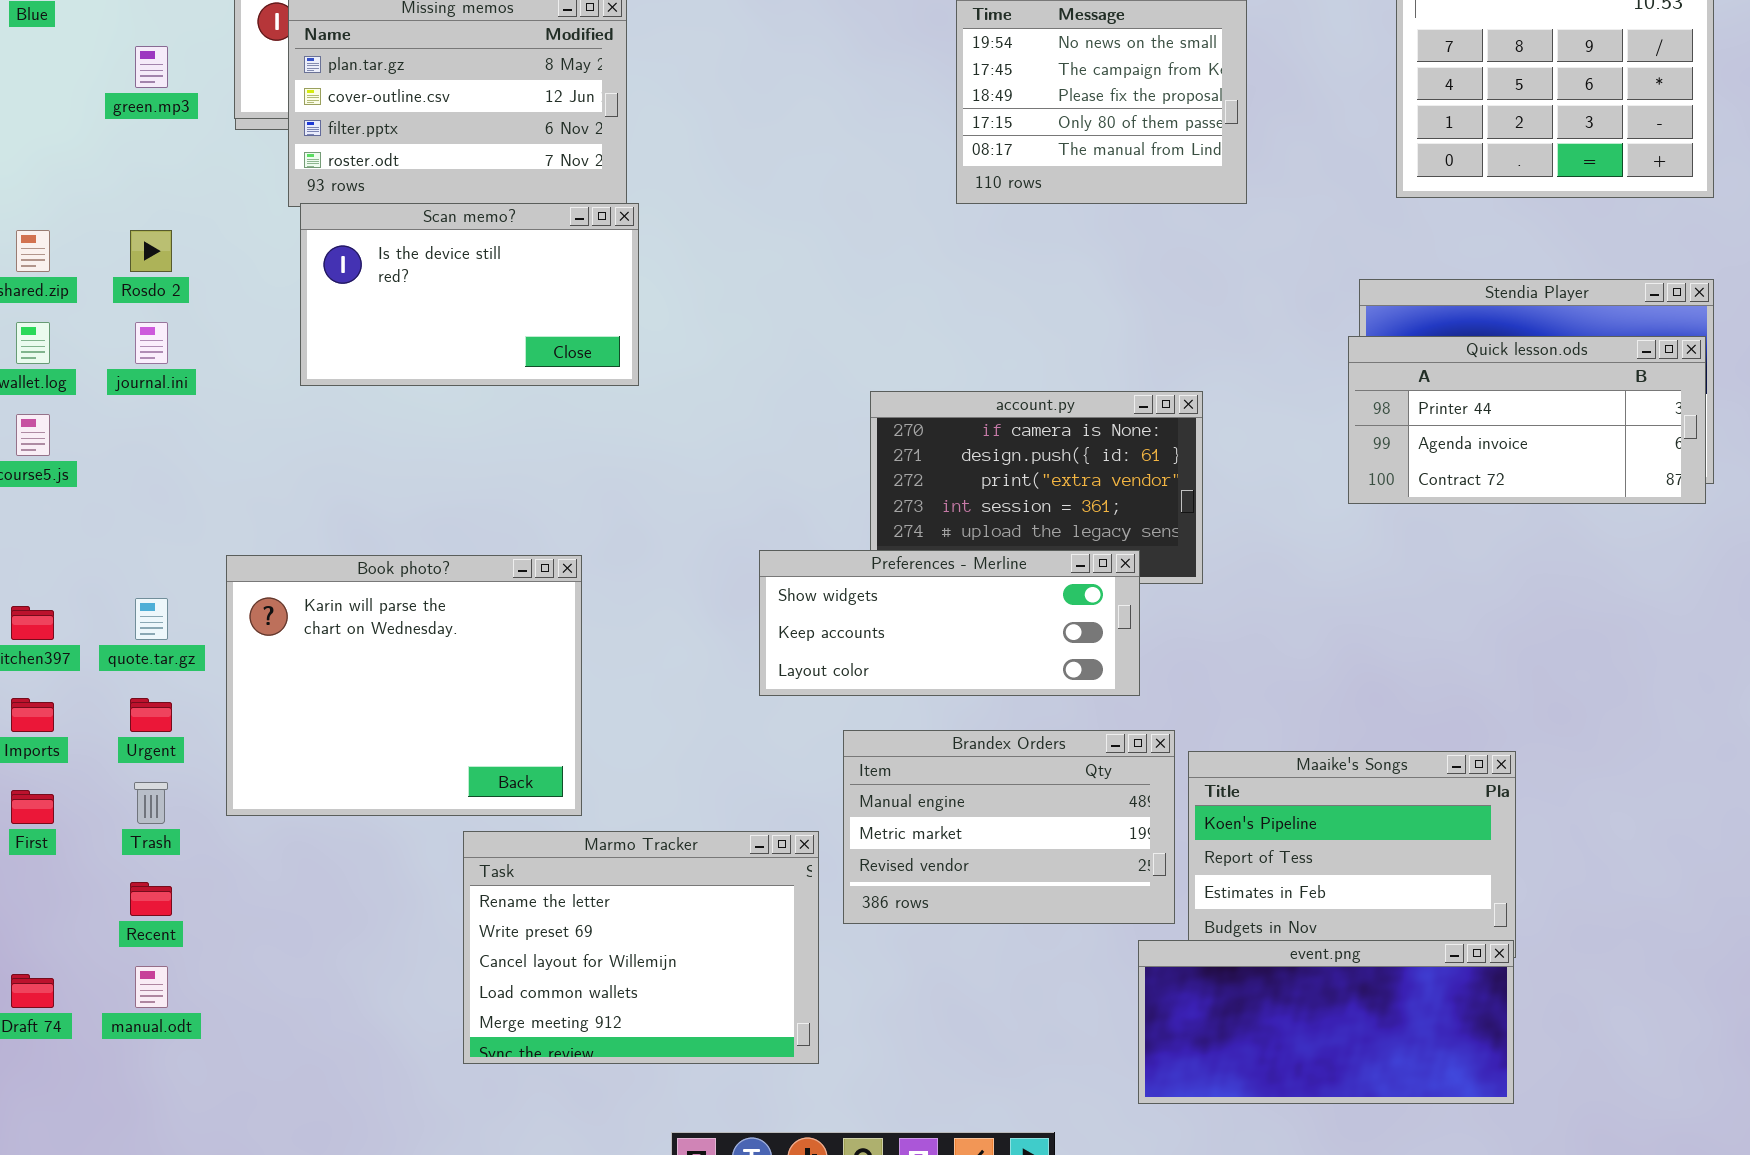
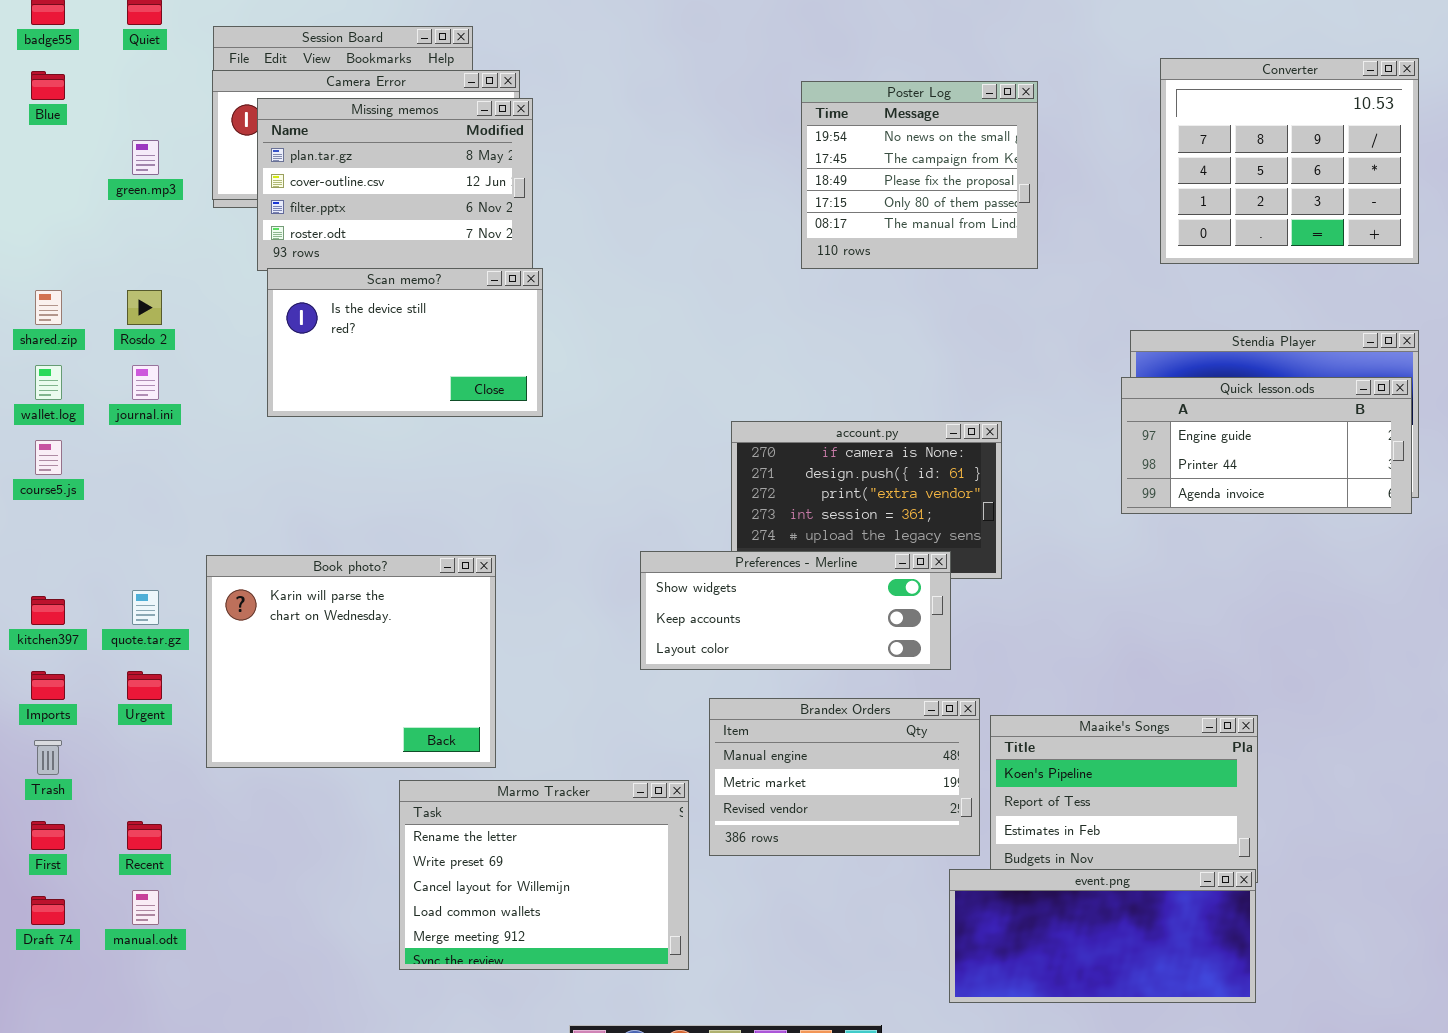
Quick lesson.ods: [1348,336,1706,504] -> [1121,377,1412,514], scrolled up 1 row
Trash: [134,782,168,824] -> [34,740,62,775], moved
First: [11,790,54,824] -> [31,821,65,850], moved

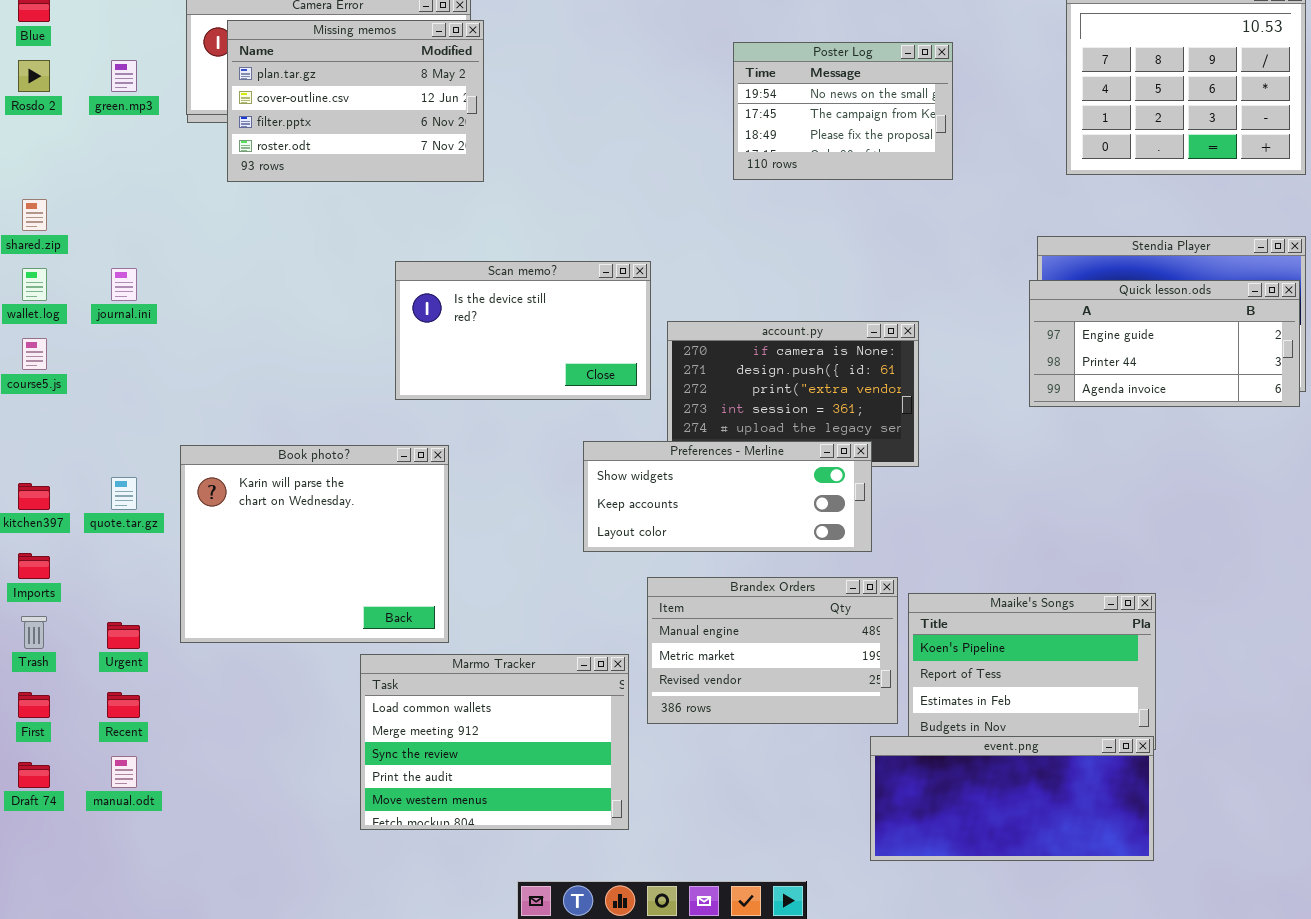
Poster Log: [801,81,1038,269] -> [733,42,953,180], resized
Scan memo?: [267,268,543,417] -> [395,261,651,400], moved
Rosdo 2: [127,290,162,325] -> [18,60,50,92], moved
Urgent: [127,671,162,700] -> [107,622,140,649], moved
Marmo Tracker: [399,780,689,970] -> [360,654,629,830], scrolled down 3 rows

